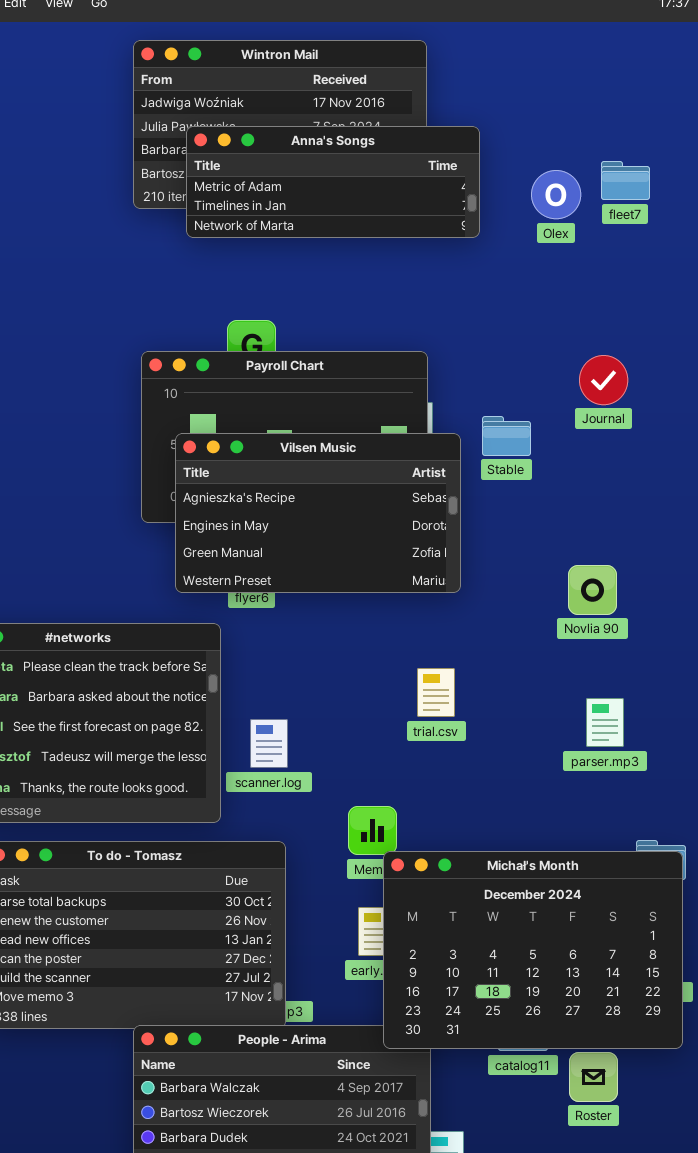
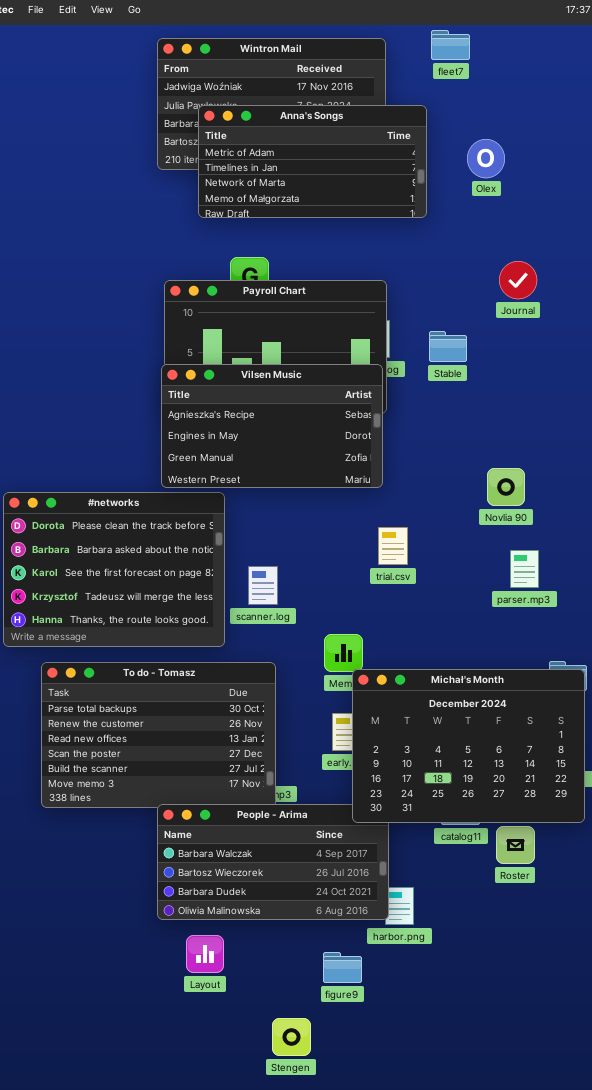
Anna's Songs: [186,126,480,238] -> [198,105,427,218], resized
fleet7: [601,161,650,200] -> [431,30,470,60], moved
Journal: [579,355,628,405] -> [499,261,537,299], moved
Vilsen Music: [175,433,461,593] -> [161,364,383,488], moved
Novlia 90: [568,565,617,615] -> [487,468,525,506], moved

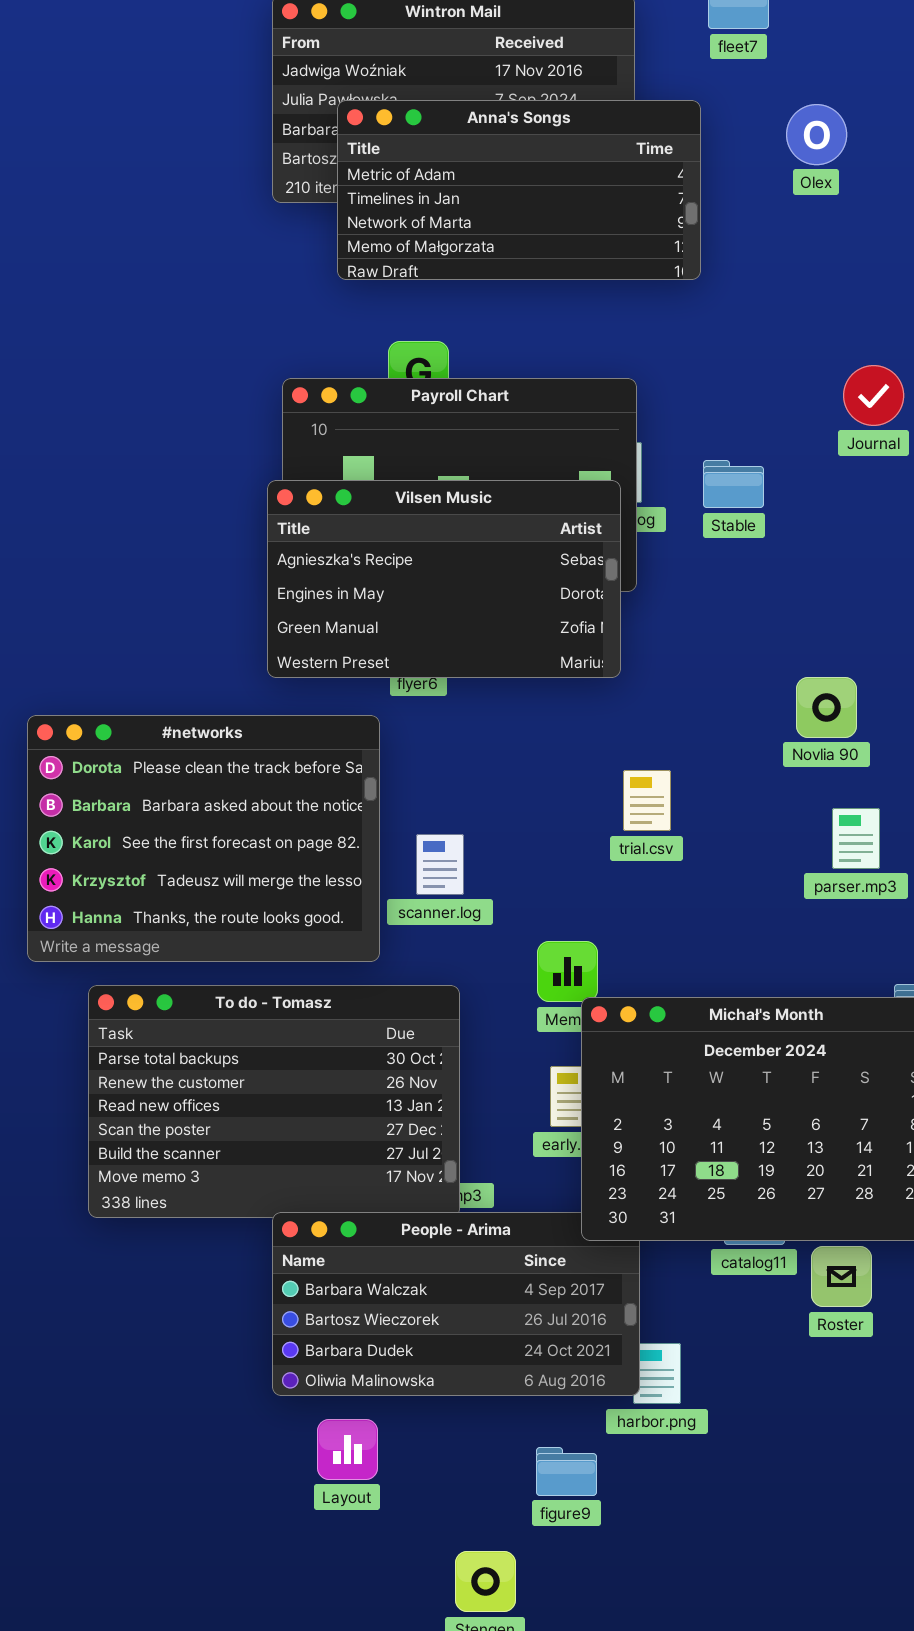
Olex: [467,139,505,178] -> [786,104,847,165], moved
Journal: [499,261,537,299] -> [843,365,904,426], moved
Vilsen Music: [161,364,383,488] -> [267,480,621,678], moved

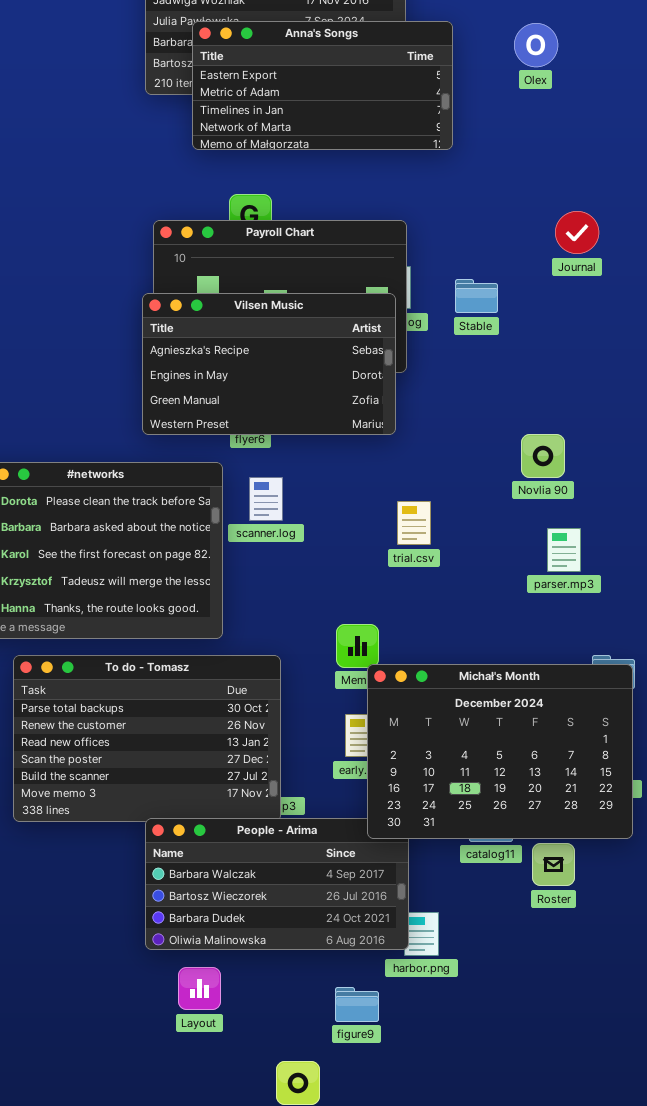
Anna's Songs: [337,100,701,280] -> [192,21,453,150], scrolled up 1 row
scanner.log: [416,834,464,895] -> [249,477,283,521], moved

